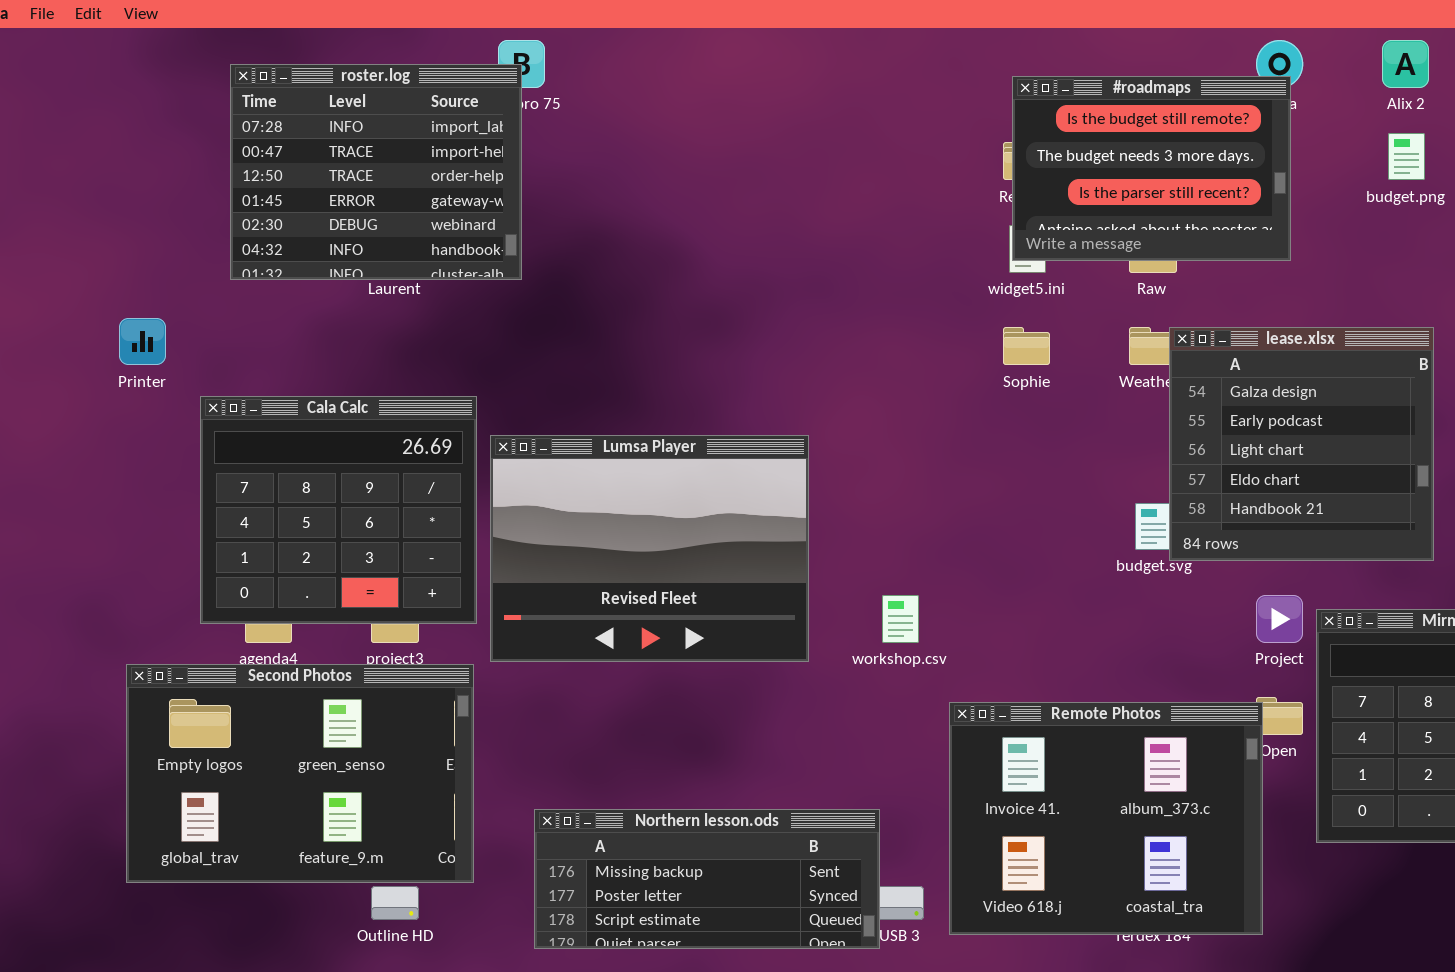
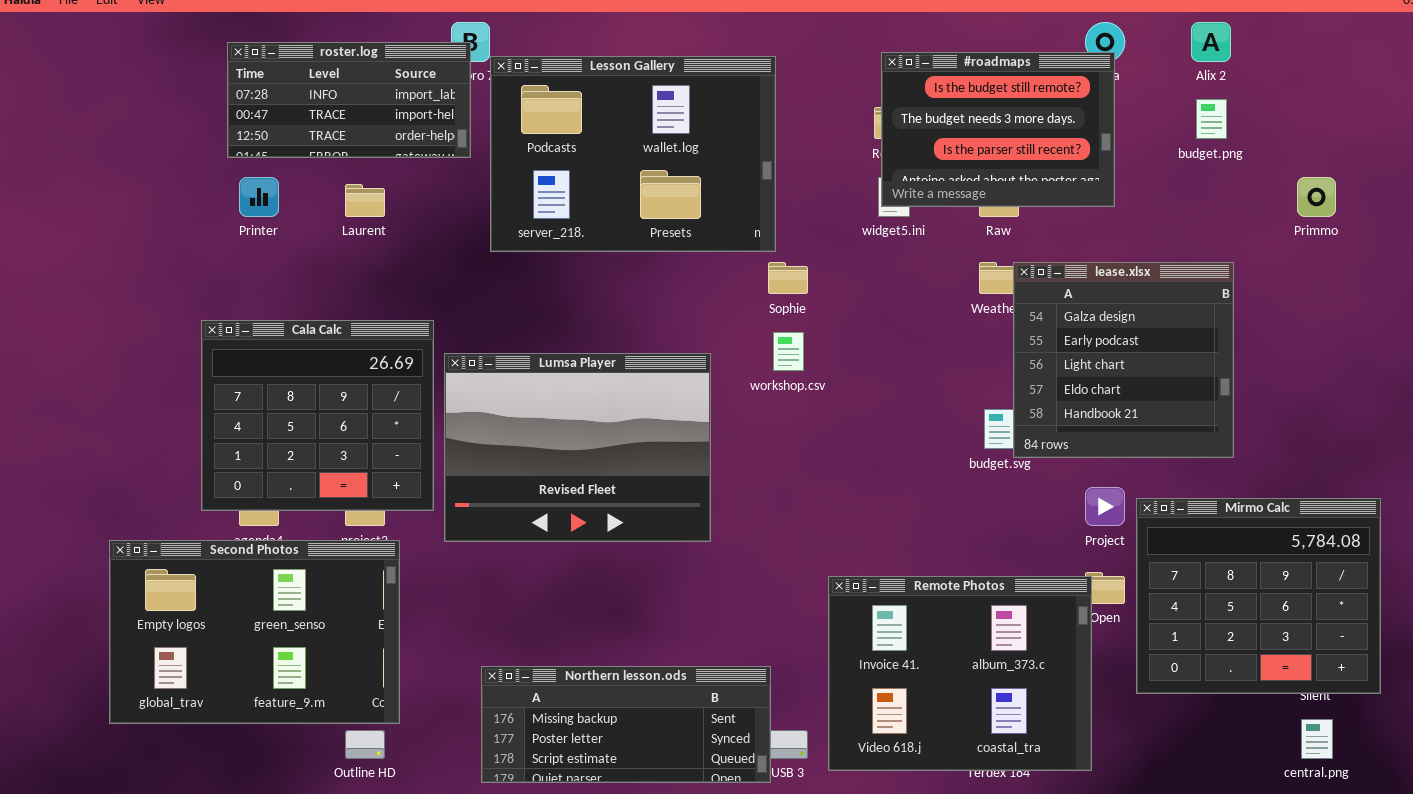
roster.log: [230,64,522,280] -> [227,42,471,158], resized
Lesson Gallery: none -> [490,56,776,252], opened
Printer: [119,318,166,365] -> [239,177,279,217], moved
Sophie: [1003,327,1050,365] -> [768,262,808,294], moved
workshop.csv: [882,595,919,643] -> [773,332,804,371], moved
Second Photos: [126,664,474,883] -> [109,540,400,724], moved

